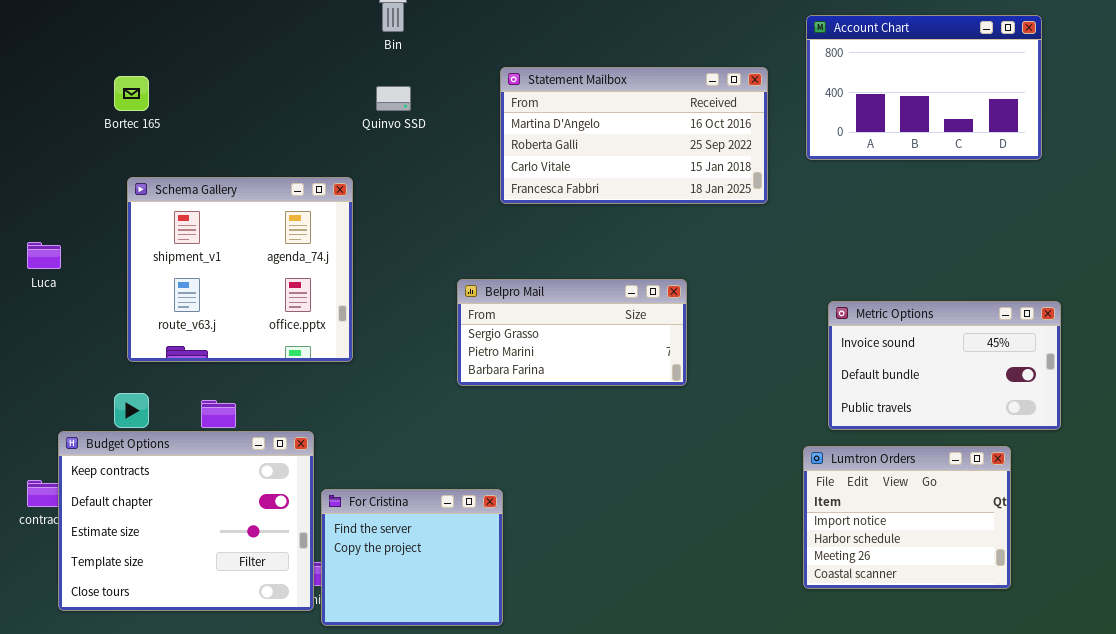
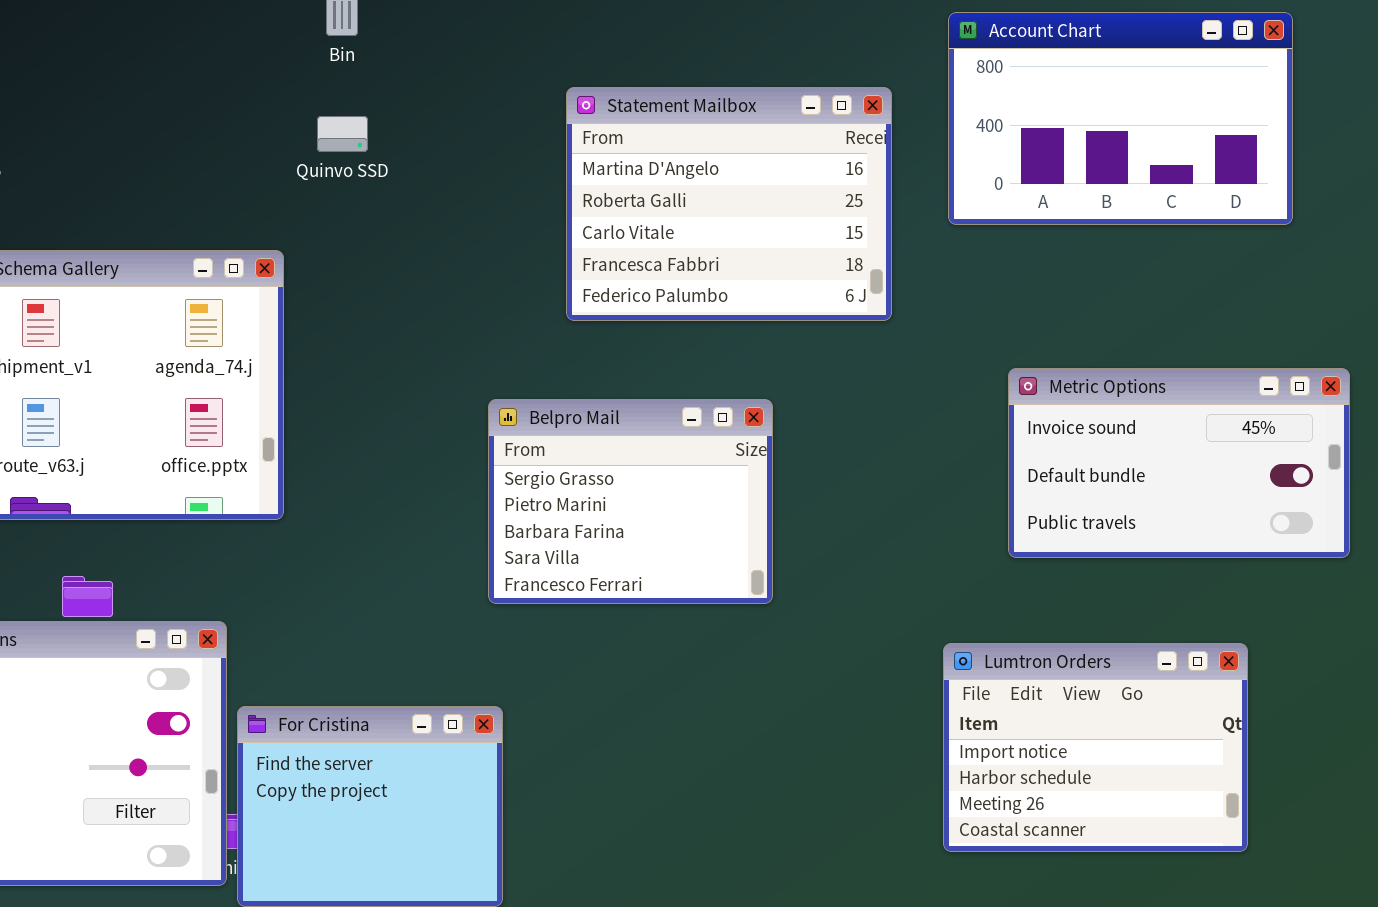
Statement Mailbox: [500,67,768,204] -> [566,87,892,321], resized
Belpro Mail: [457,279,687,386] -> [488,399,773,604], resized
Metric Options: [828,301,1061,430] -> [1008,368,1350,558], moved

